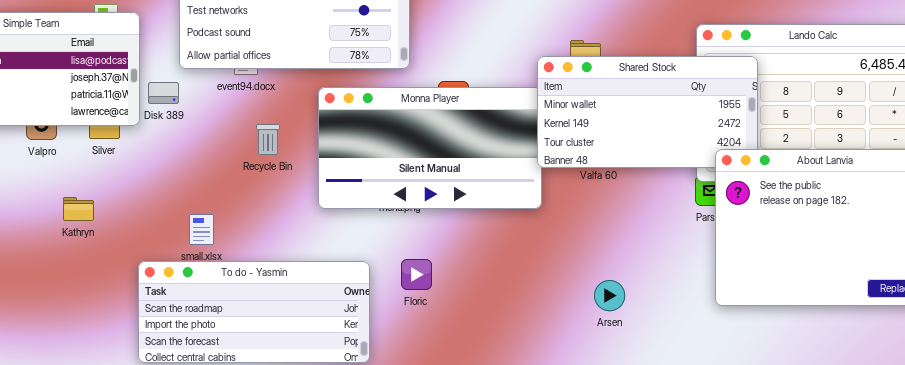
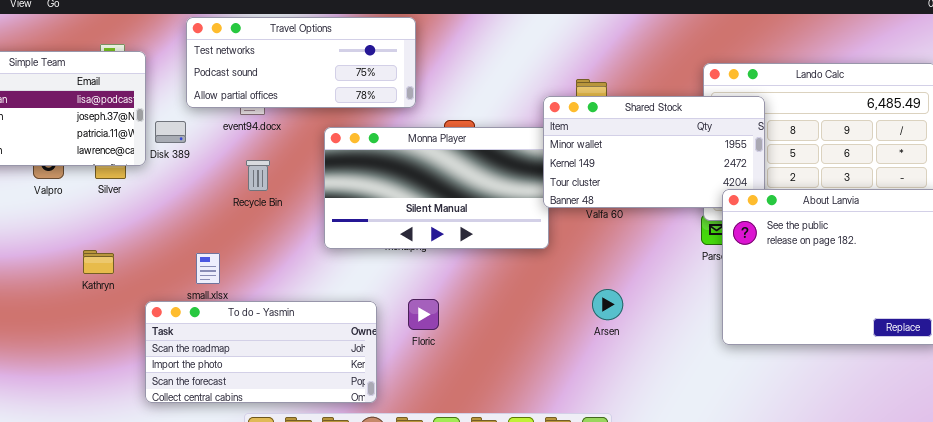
Recycle Bin: [256,124,280,155] -> [246,160,270,191], moved
Kathryn: [63,197,94,221] -> [83,250,114,274], moved
Arsen: [594,280,625,311] -> [592,289,623,320], moved

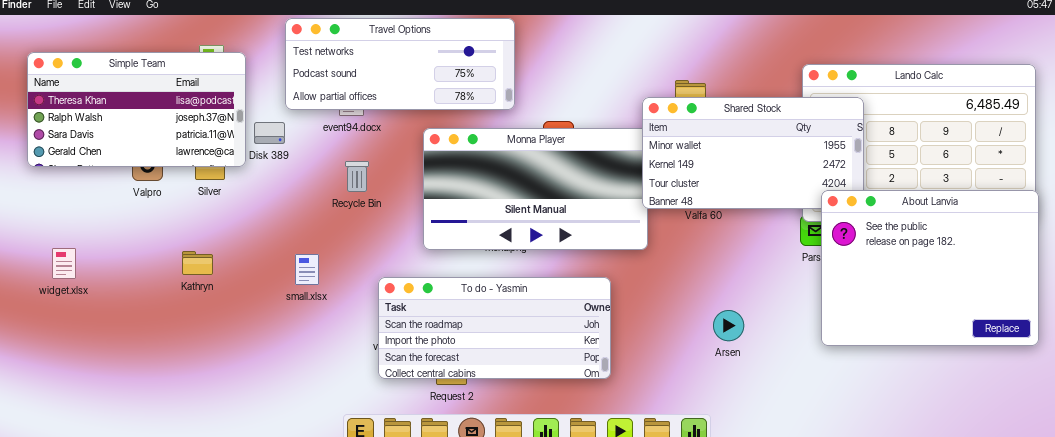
Arsen: [592,289,623,320] -> [713,310,744,341], moved
To do - Yasmin: [145,301,377,403] -> [378,277,611,379], moved

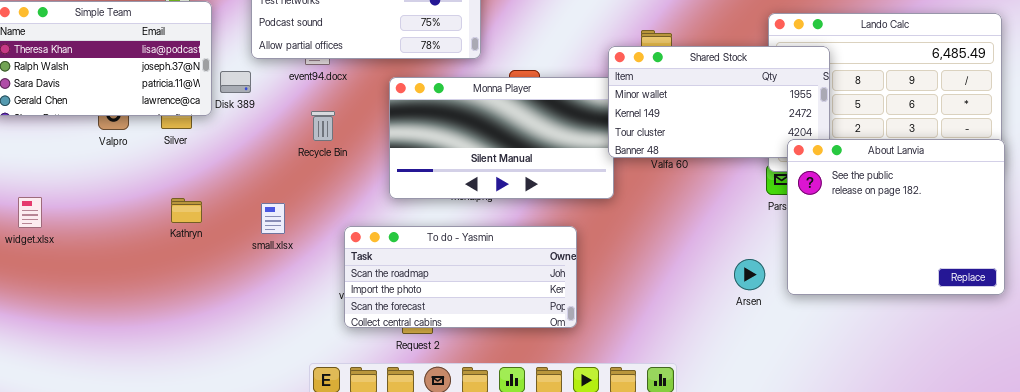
Kathryn: [182,251,213,275] -> [171,198,202,223], moved
Arsen: [713,310,744,341] -> [734,259,765,290], moved

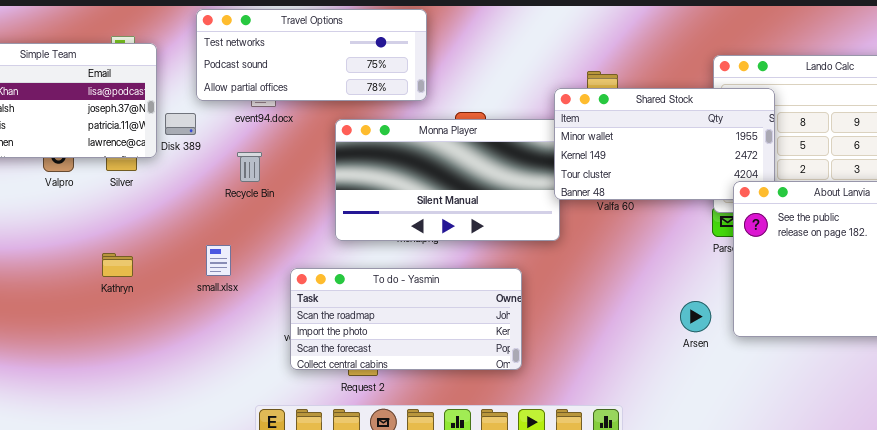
Recycle Bin: [311,111,335,141] -> [237,152,262,182], moved
Kathryn: [171,198,202,223] -> [102,253,133,277], moved

